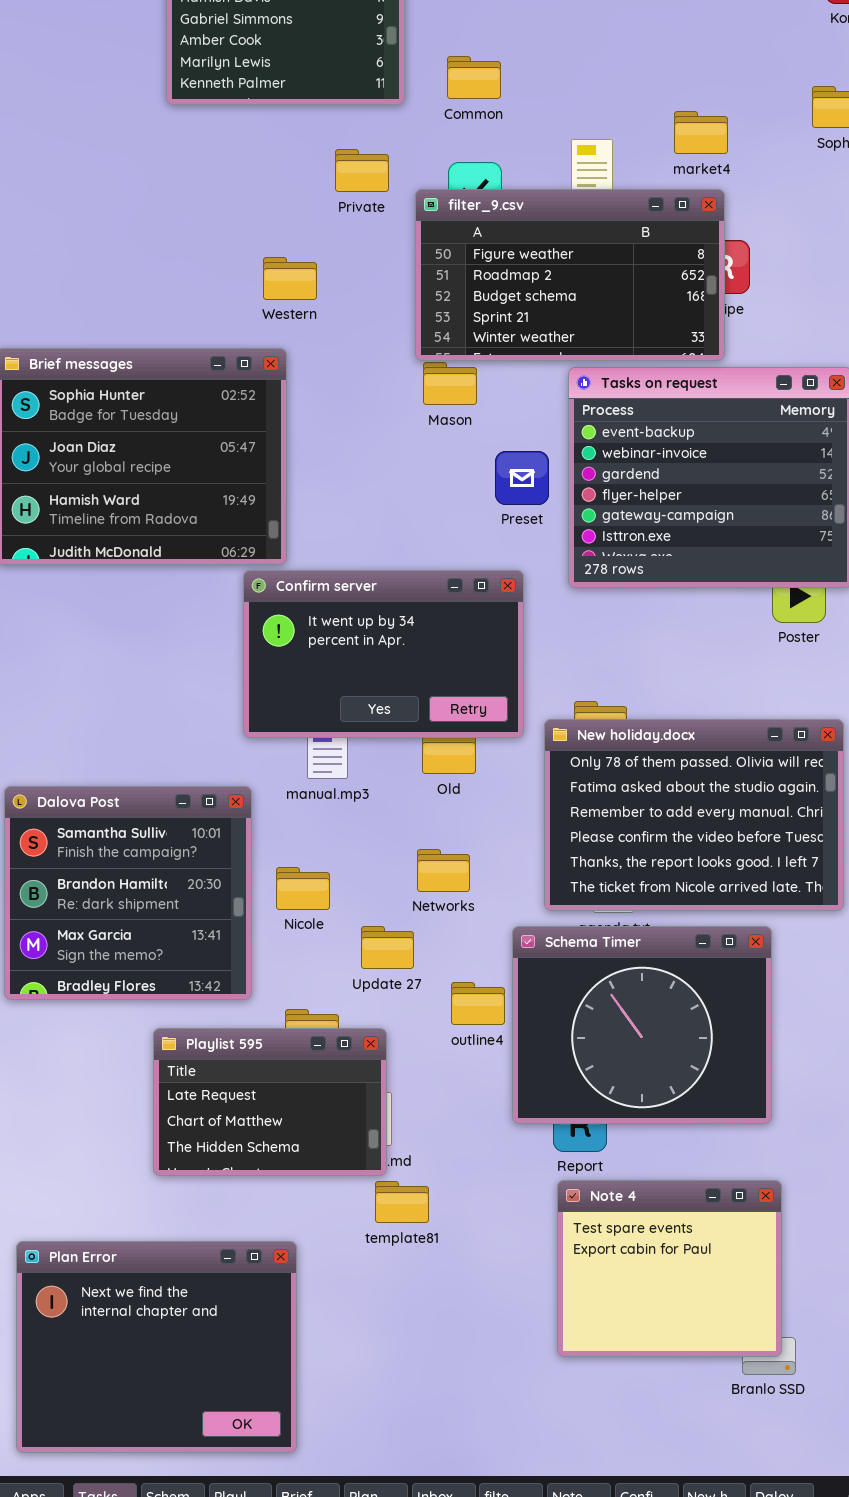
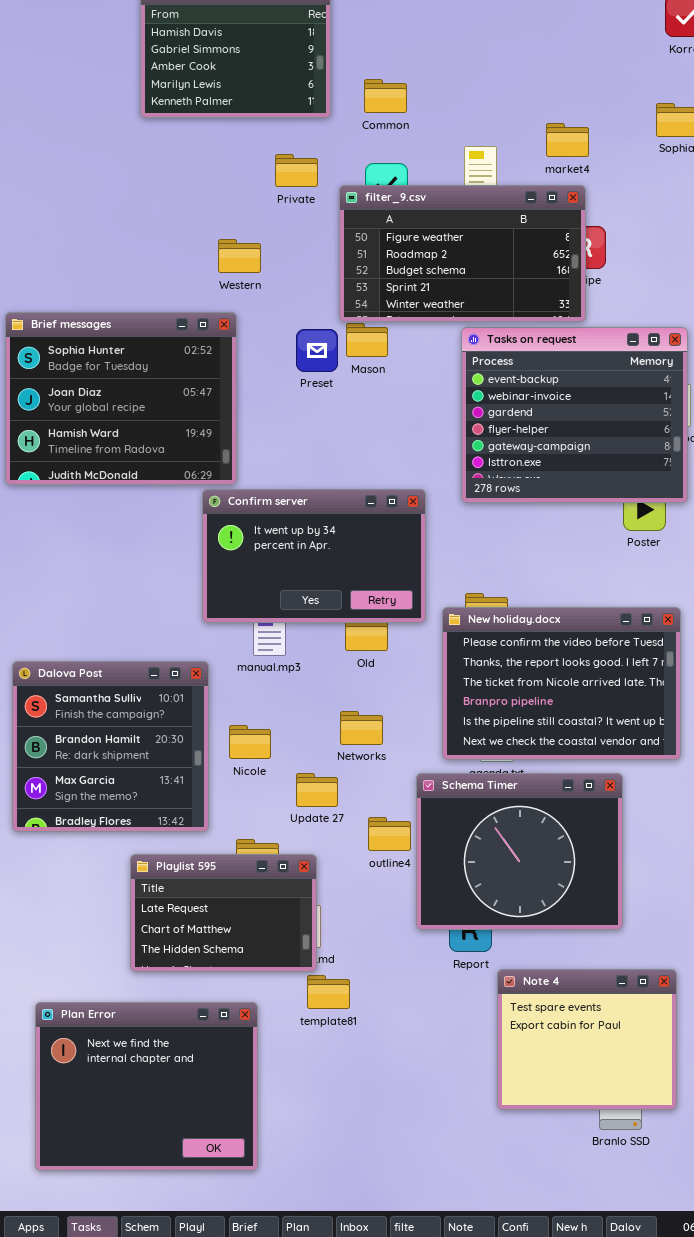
Preset: [495,451,549,505] -> [296,329,338,372], moved
New holiday.docx: [544,719,844,911] -> [442,607,681,760], scrolled down 3 rows
Note 4: [557,1180,782,1357] -> [497,969,677,1110], moved
Plan Error: [16,1241,297,1453] -> [35,1002,258,1171], moved

